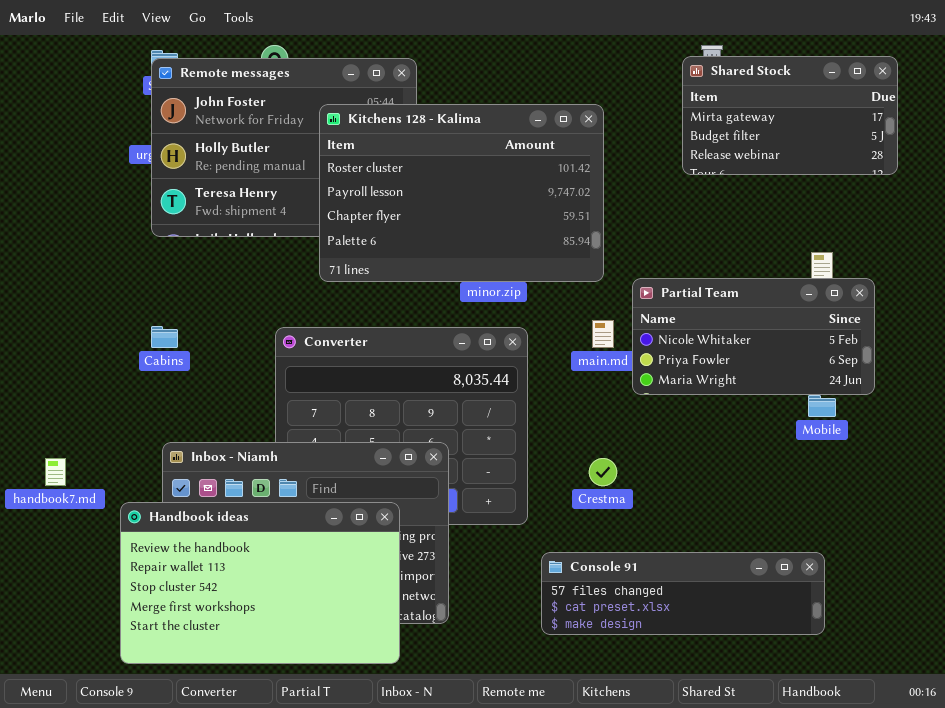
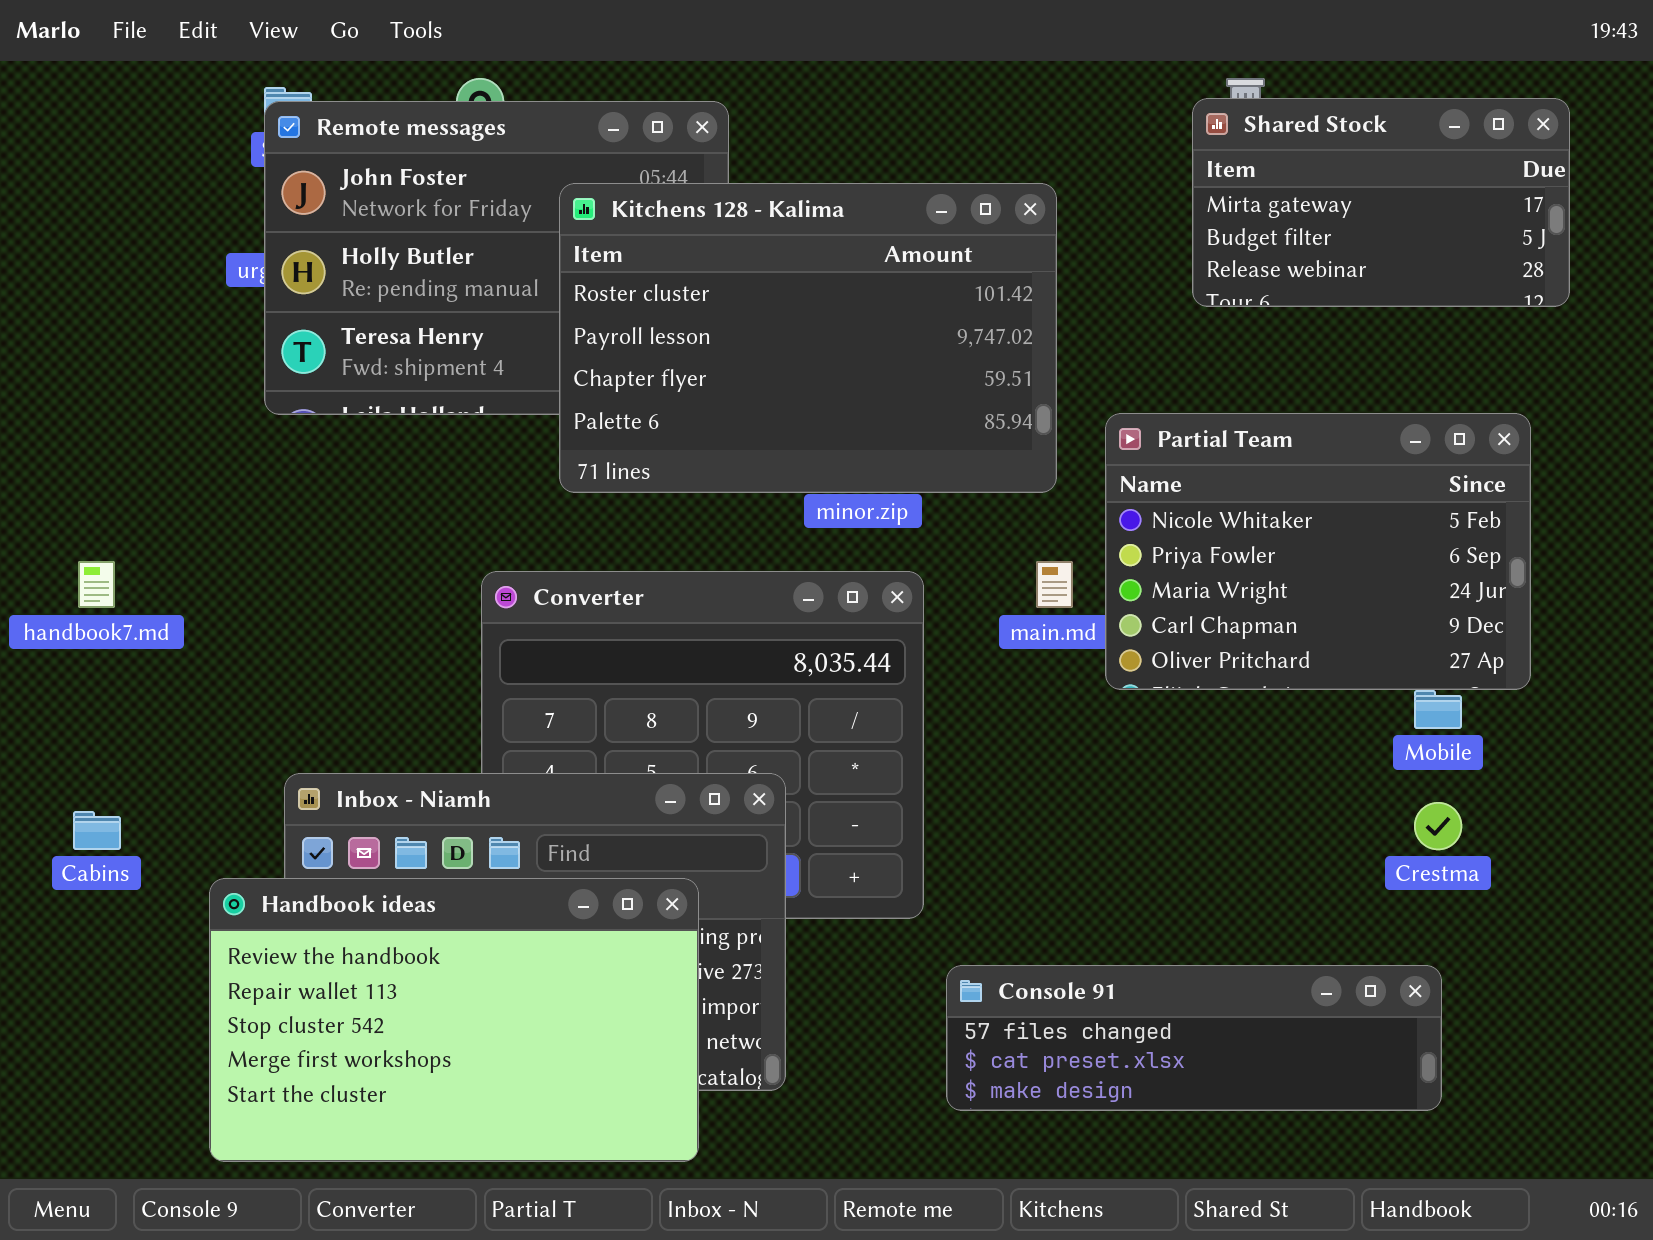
Partial Team: [632,278,875,395] -> [1105,413,1531,690], resized
Cabins: [151,326,178,348] -> [73,811,121,850], moved
handbook7.md: [45,458,66,486] -> [78,561,115,608], moved
Crestma: [589,458,617,486] -> [1414,802,1462,850], moved

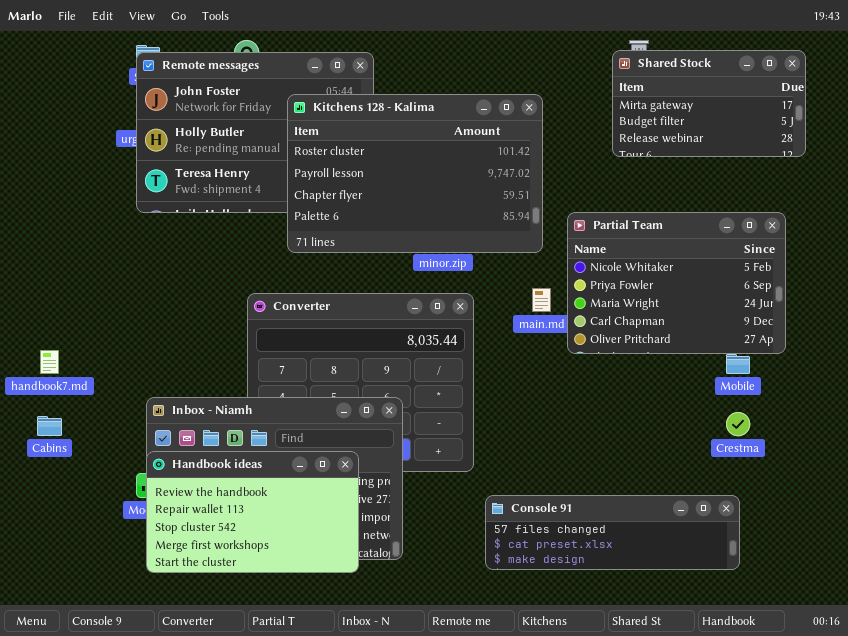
handbook7.md: [78,561,115,608] -> [40,350,59,374], moved
Handbook ideas: [209,878,699,1162] -> [146,451,359,573], resized

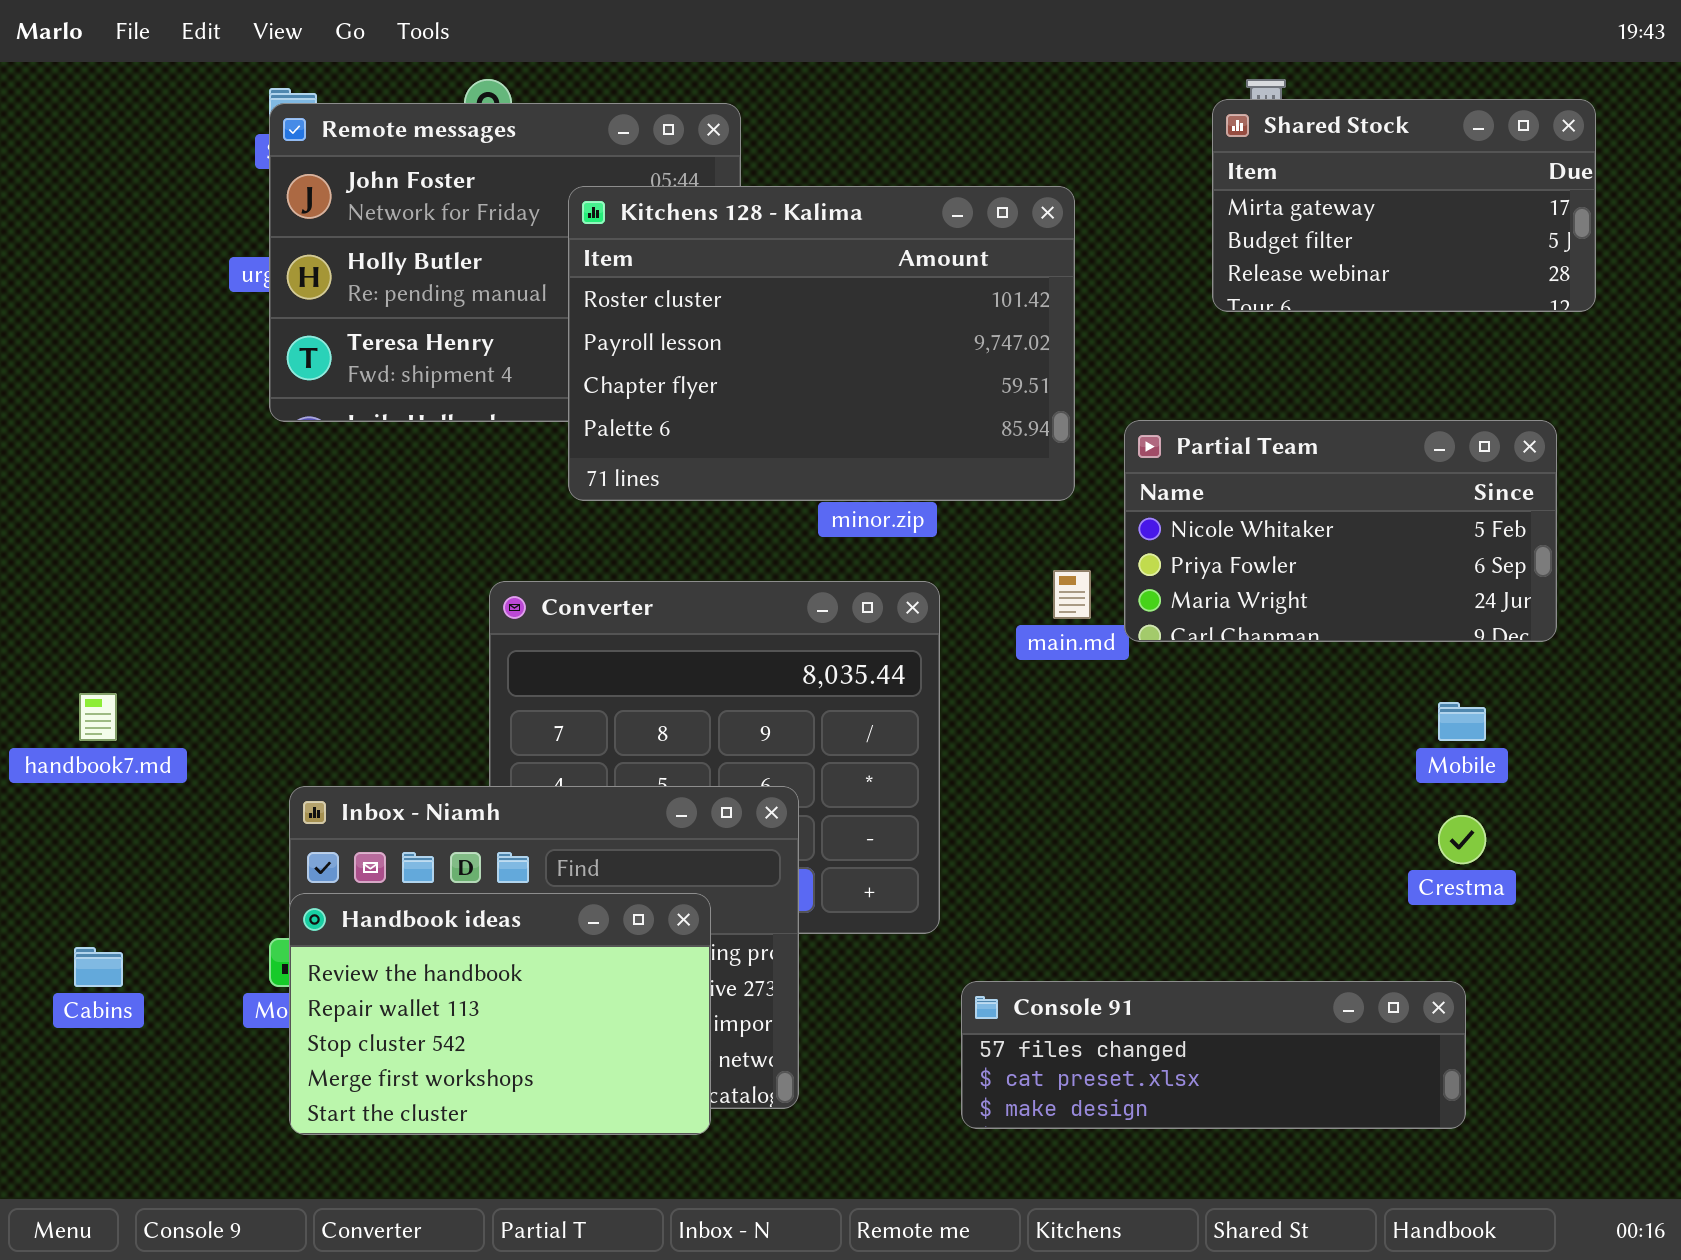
Partial Team: [567,212,786,354] -> [1124,420,1557,642], resized
Cabins: [37,416,62,436] -> [74,947,123,987], moved

